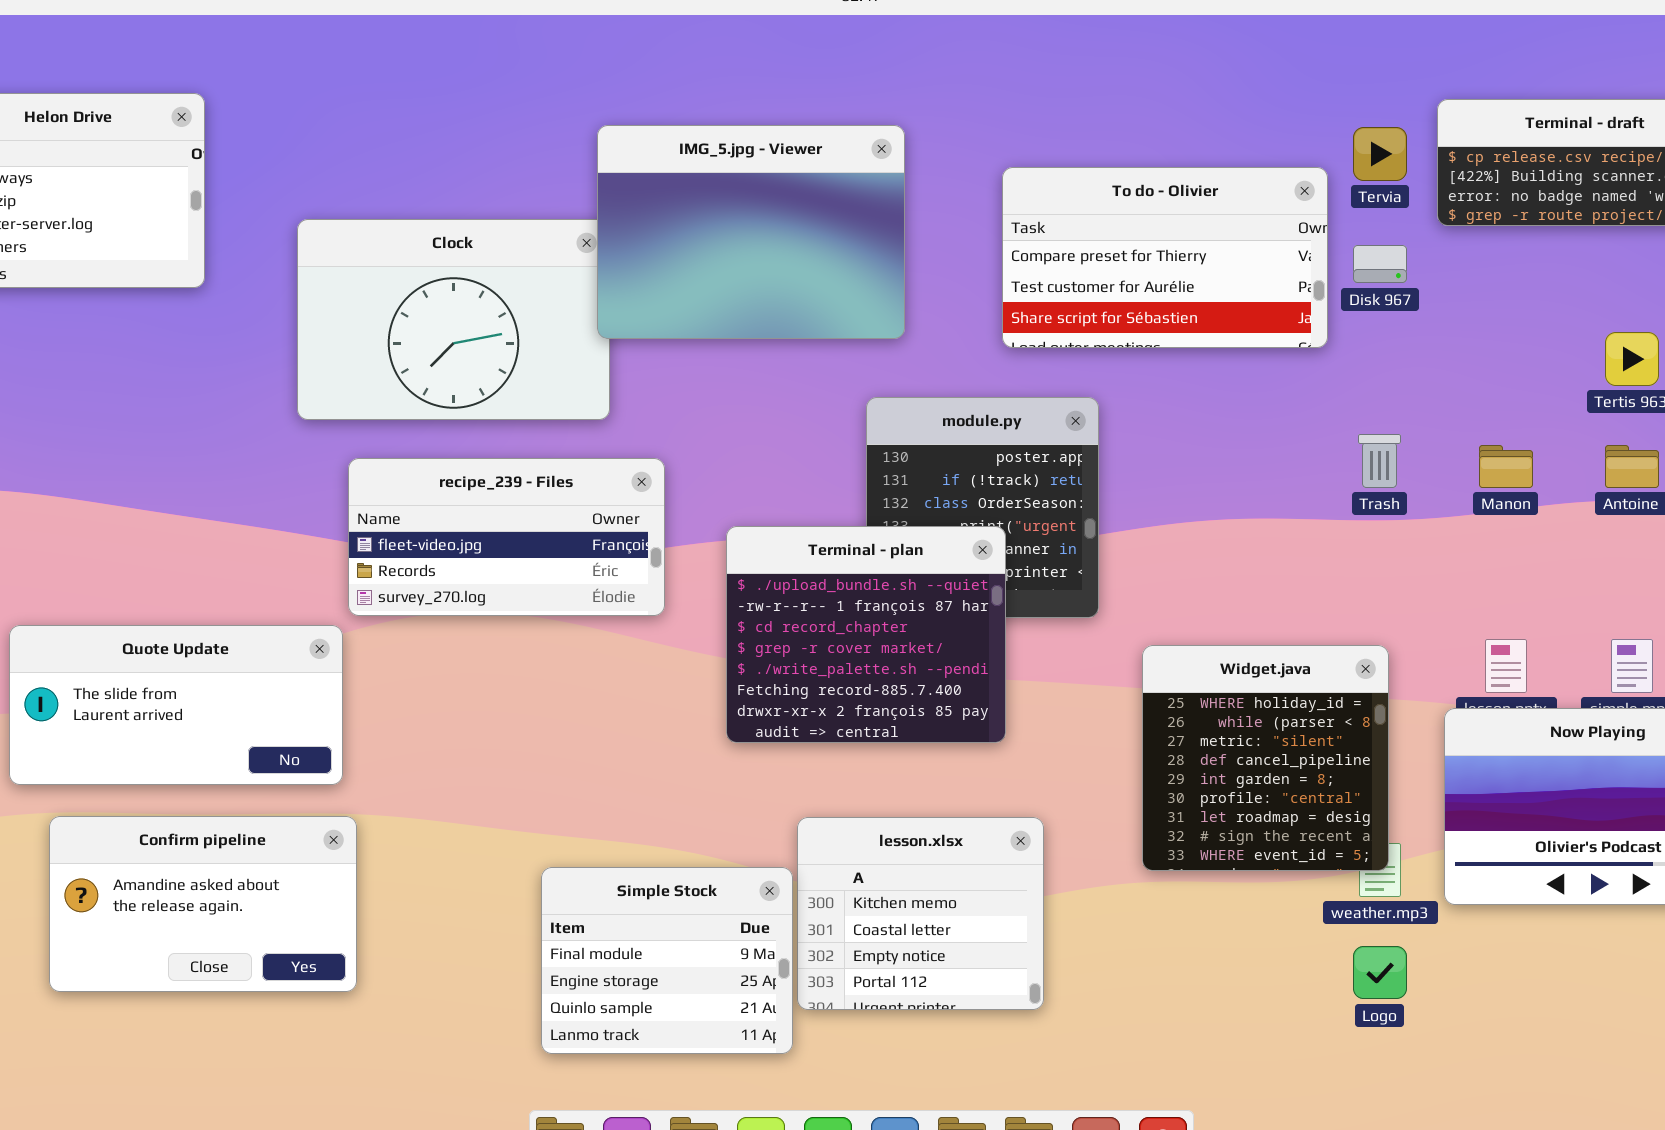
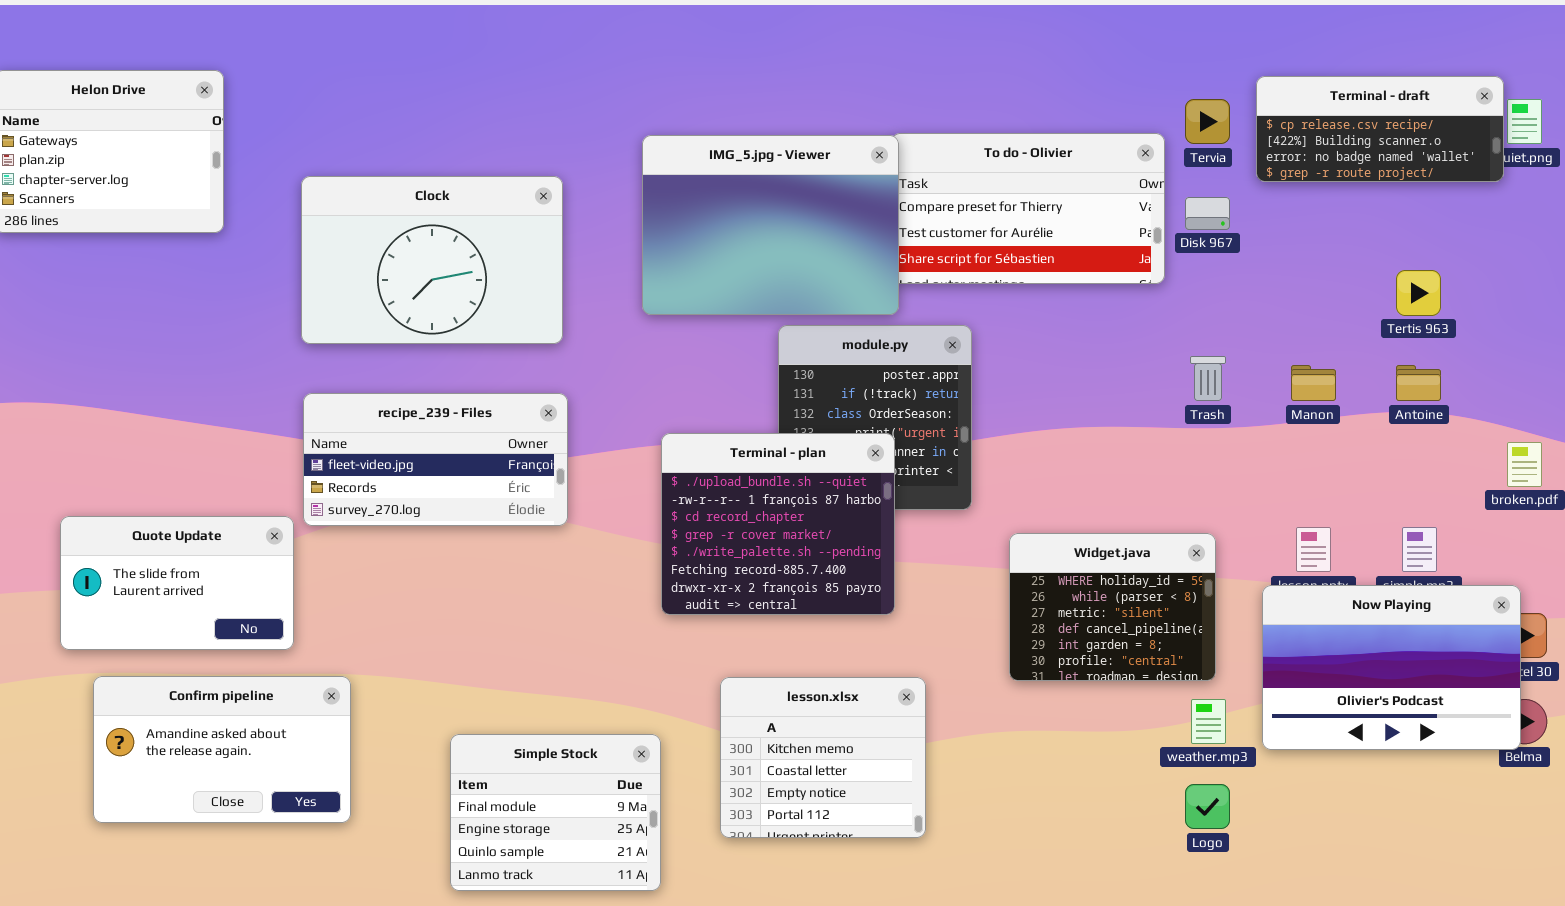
IMG_5.jpg - Viewer: [597,125,905,339] -> [642,135,899,315], moved
recipe_239 - Files: [348,458,665,616] -> [303,393,568,526], moved
Quote Update: [9,625,343,785] -> [60,516,294,650], resized
Widget.java: [1142,645,1389,871] -> [1009,533,1216,681], resized
Simple Stock: [541,867,793,1054] -> [450,734,661,891], moved

